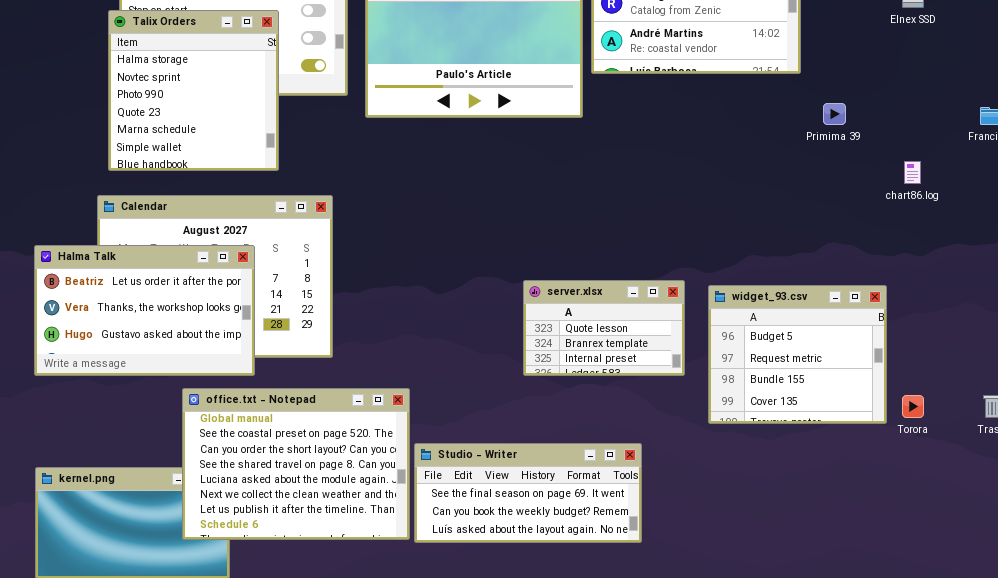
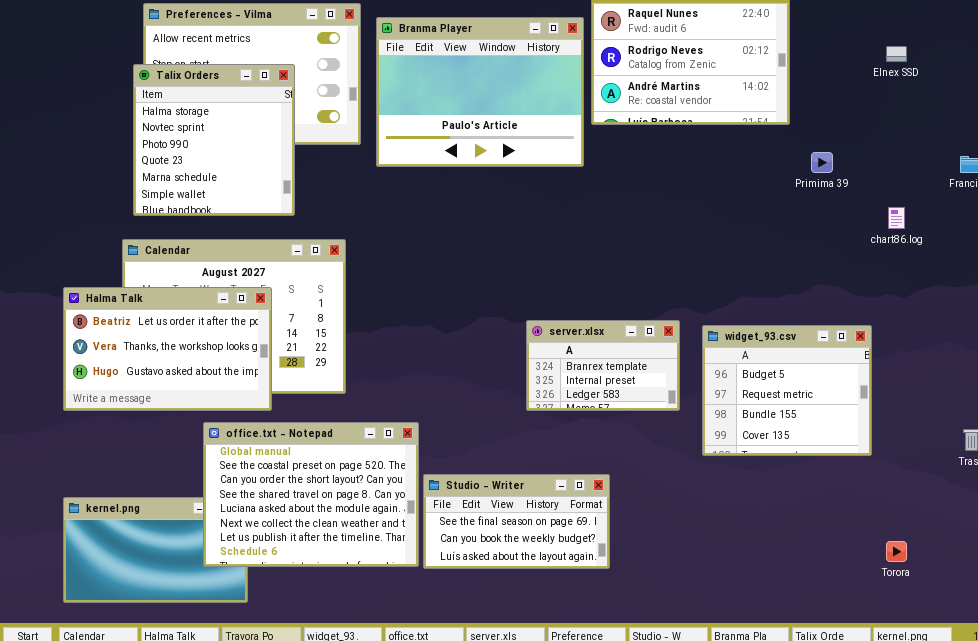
server.xlsx: [523,280,685,376] -> [526,320,680,411], scrolled down 1 row
Torora: [902,395,924,418] -> [886,541,907,562], moved
Studio - Writer: [414,443,642,543] -> [423,474,610,569], resized

